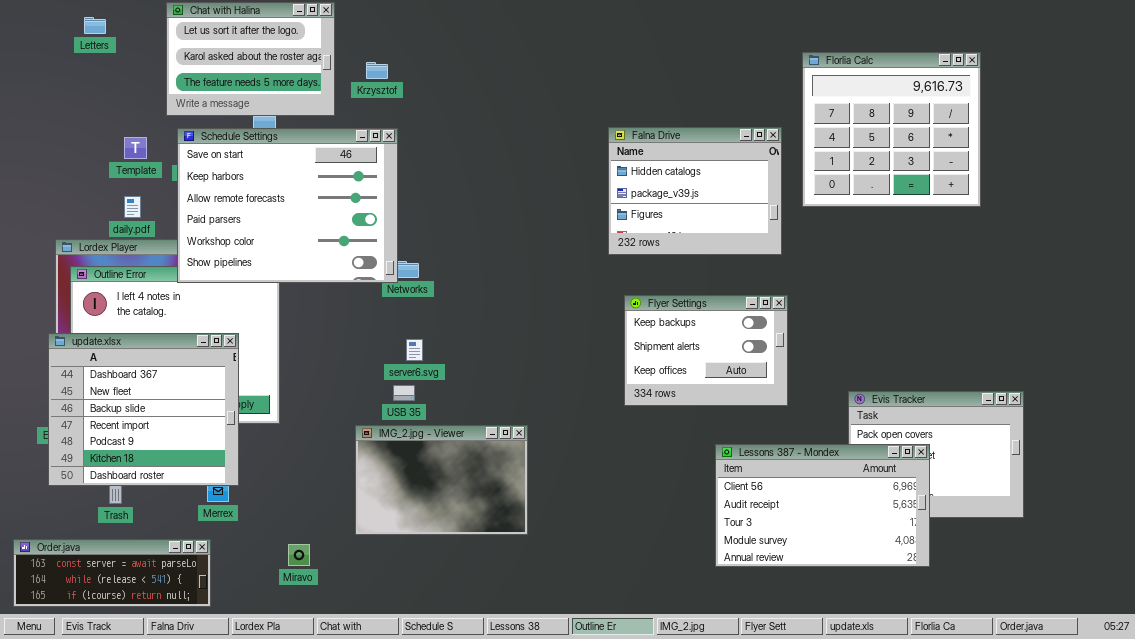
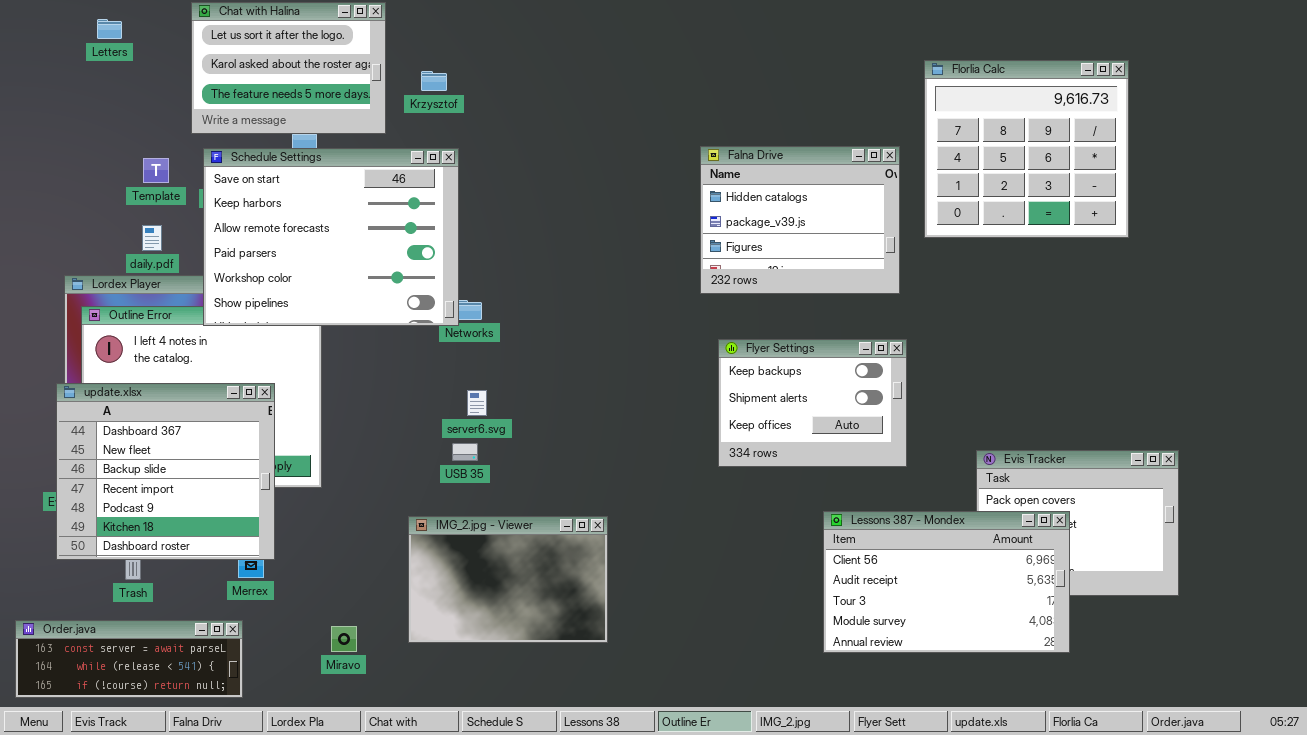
IMG_2.jpg - Viewer: [355,425,528,535] -> [408,516,608,643], moved

